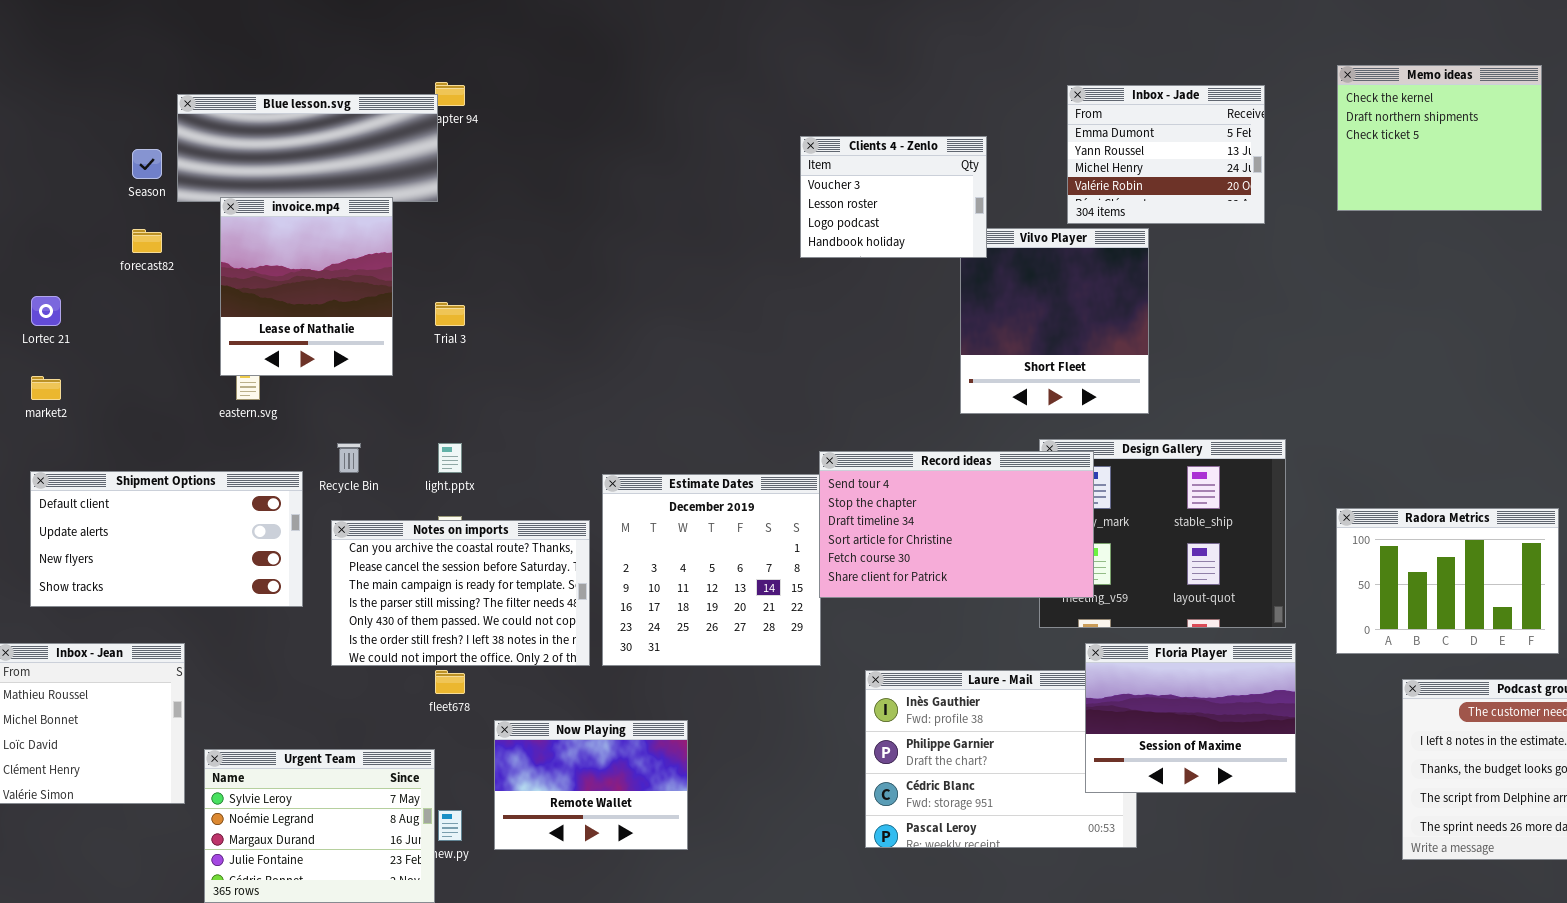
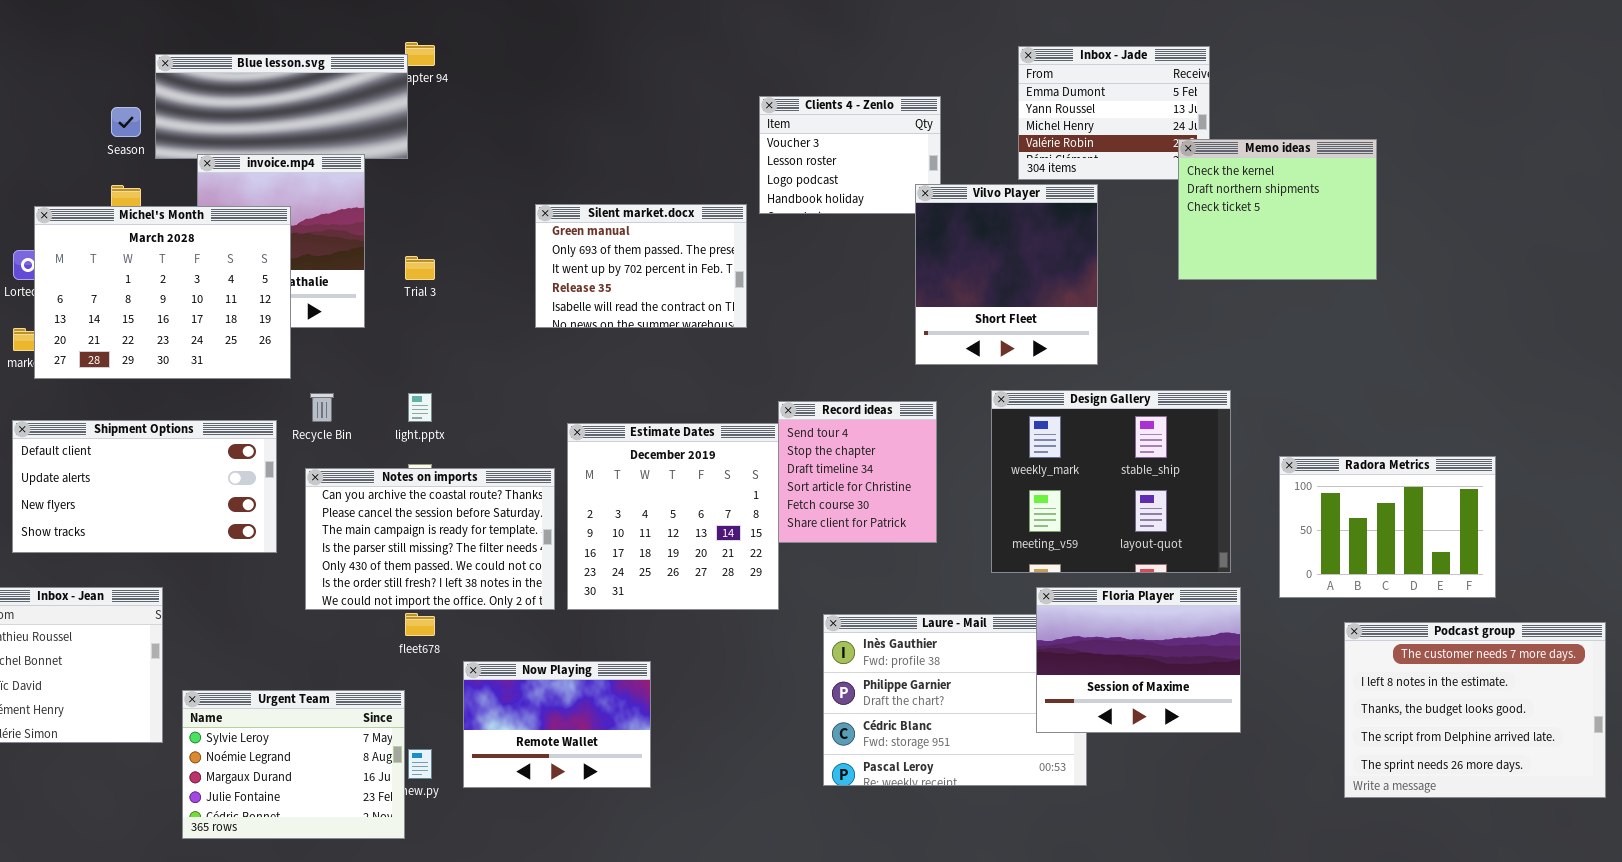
Memo ideas: [1337,65,1542,211] -> [1178,139,1377,280], moved
Vilvo Player: [960,228,1149,414] -> [915,184,1098,365], raised
Silent market.docx: none -> [535,204,747,328], opened
Michel's Month: none -> [34,206,291,379], opened
Record ideas: [819,451,1094,598] -> [778,401,937,543], resized

